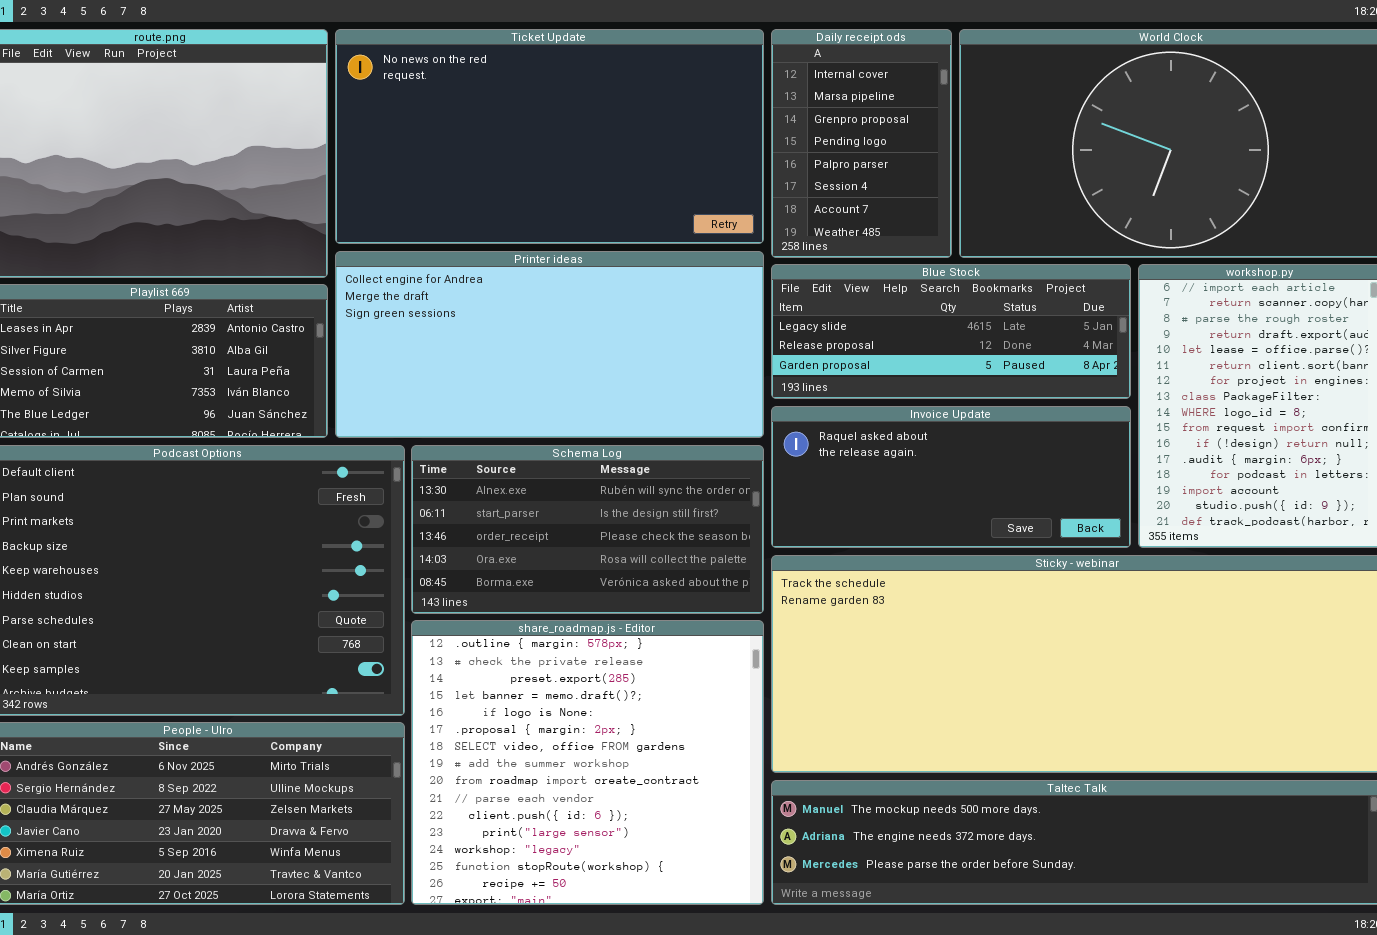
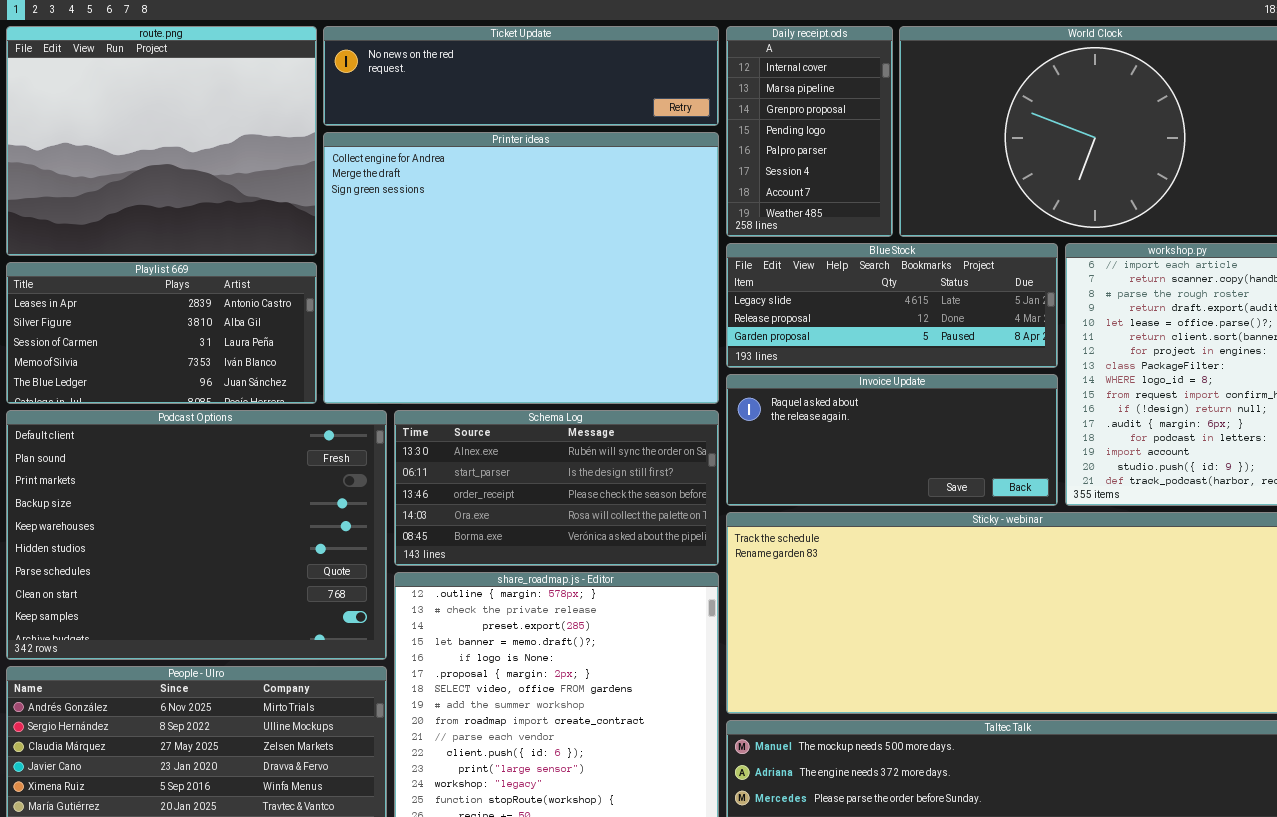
Ticket Update: [335,29,764,244] -> [323,26,719,126], resized
Printer ideas: [335,251,764,438] -> [323,132,719,404], resized

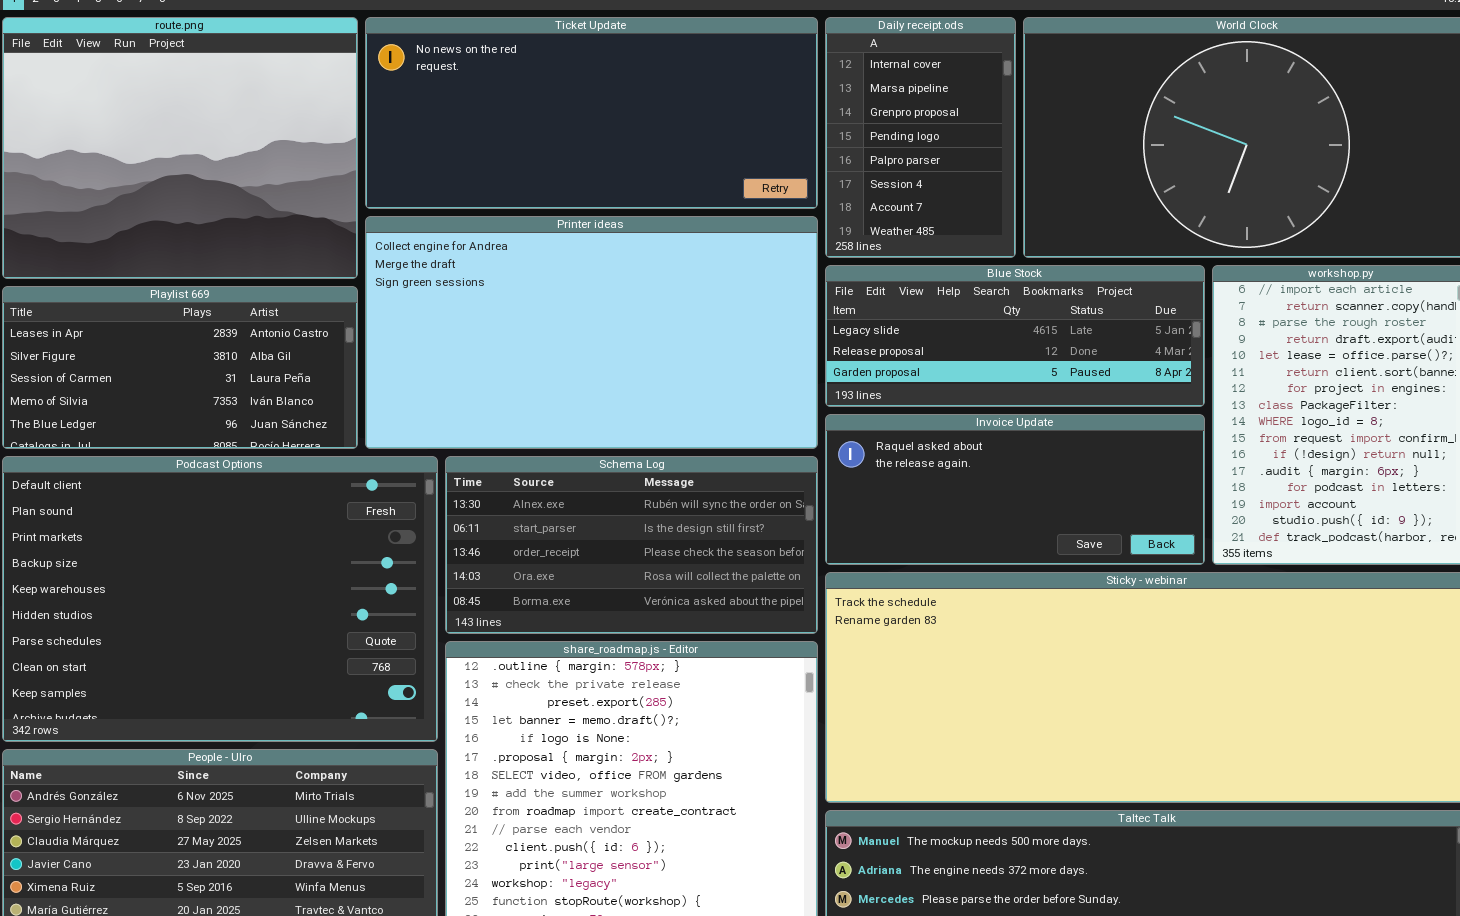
Ticket Update: [323,26,719,126] -> [365,17,818,209], resized
Printer ideas: [323,132,719,404] -> [365,216,818,449], resized

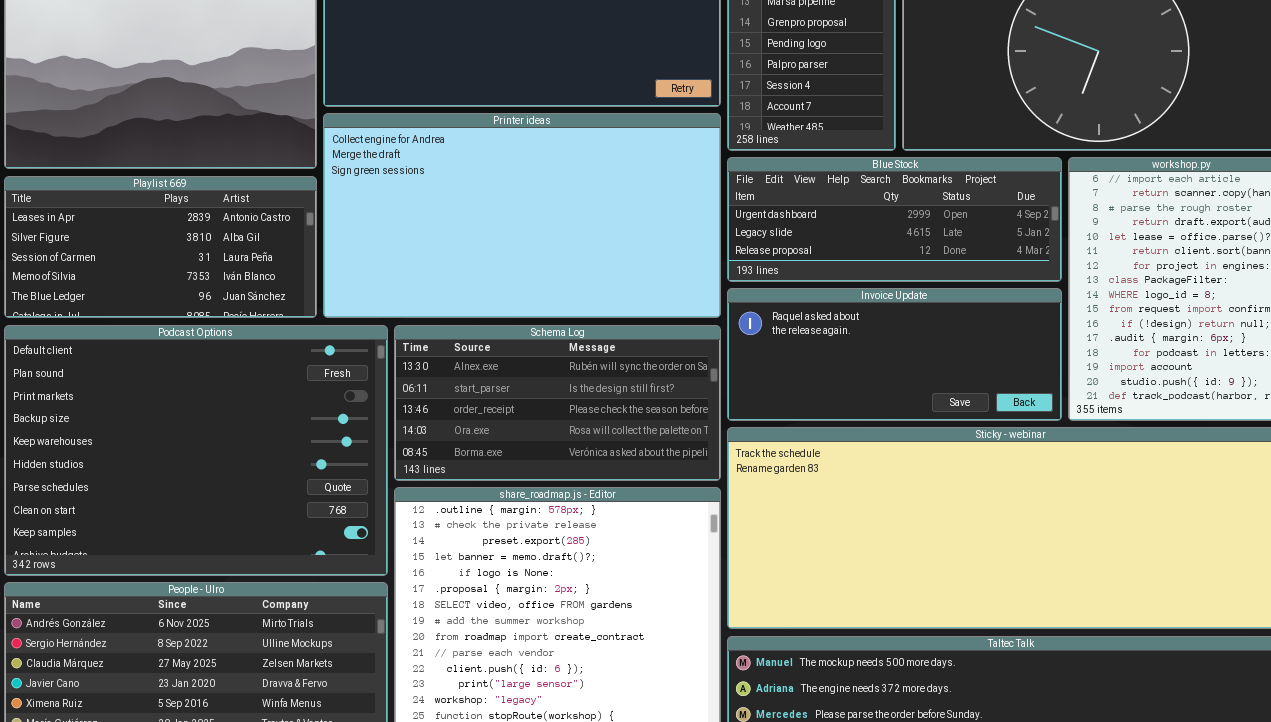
Blue Stock: [825,265,1205,407] -> [727,157,1062,282], scrolled up 1 row

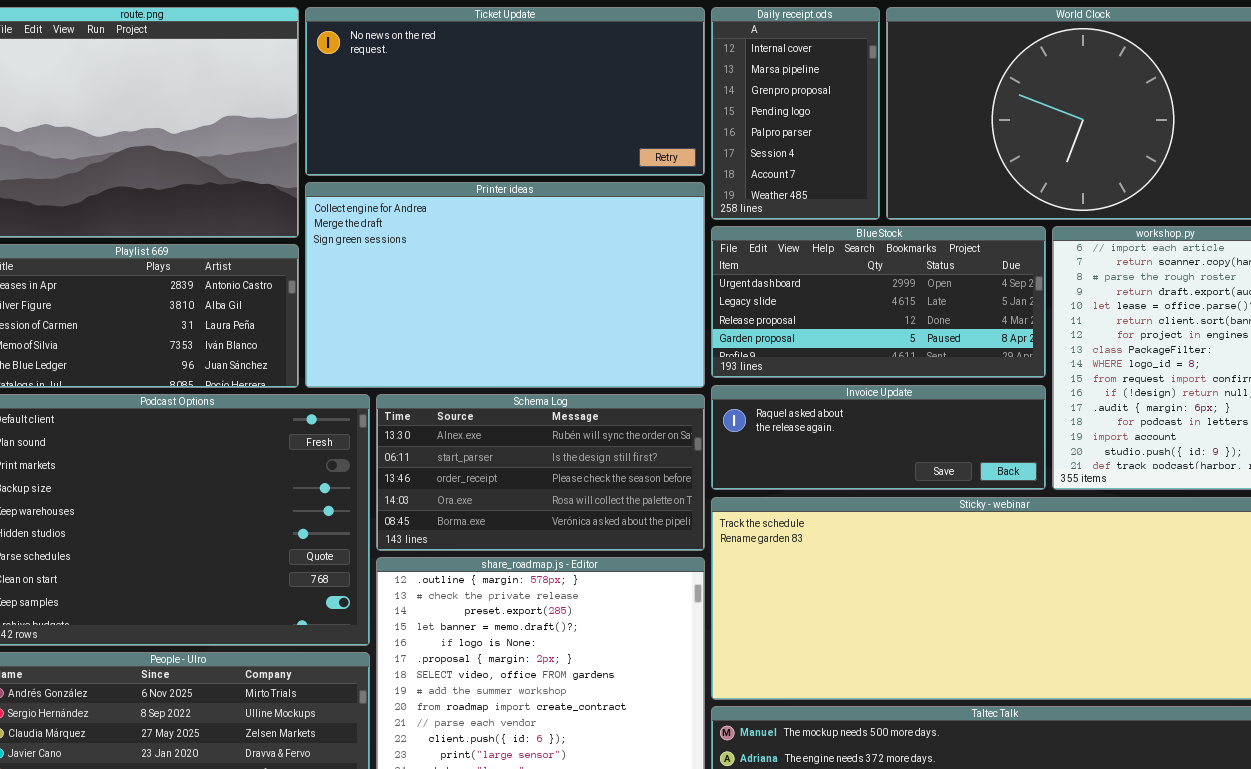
Blue Stock: [727,157,1062,282] -> [711,226,1046,378], resized
Invoice Update: [727,288,1062,421] -> [711,385,1046,490], resized

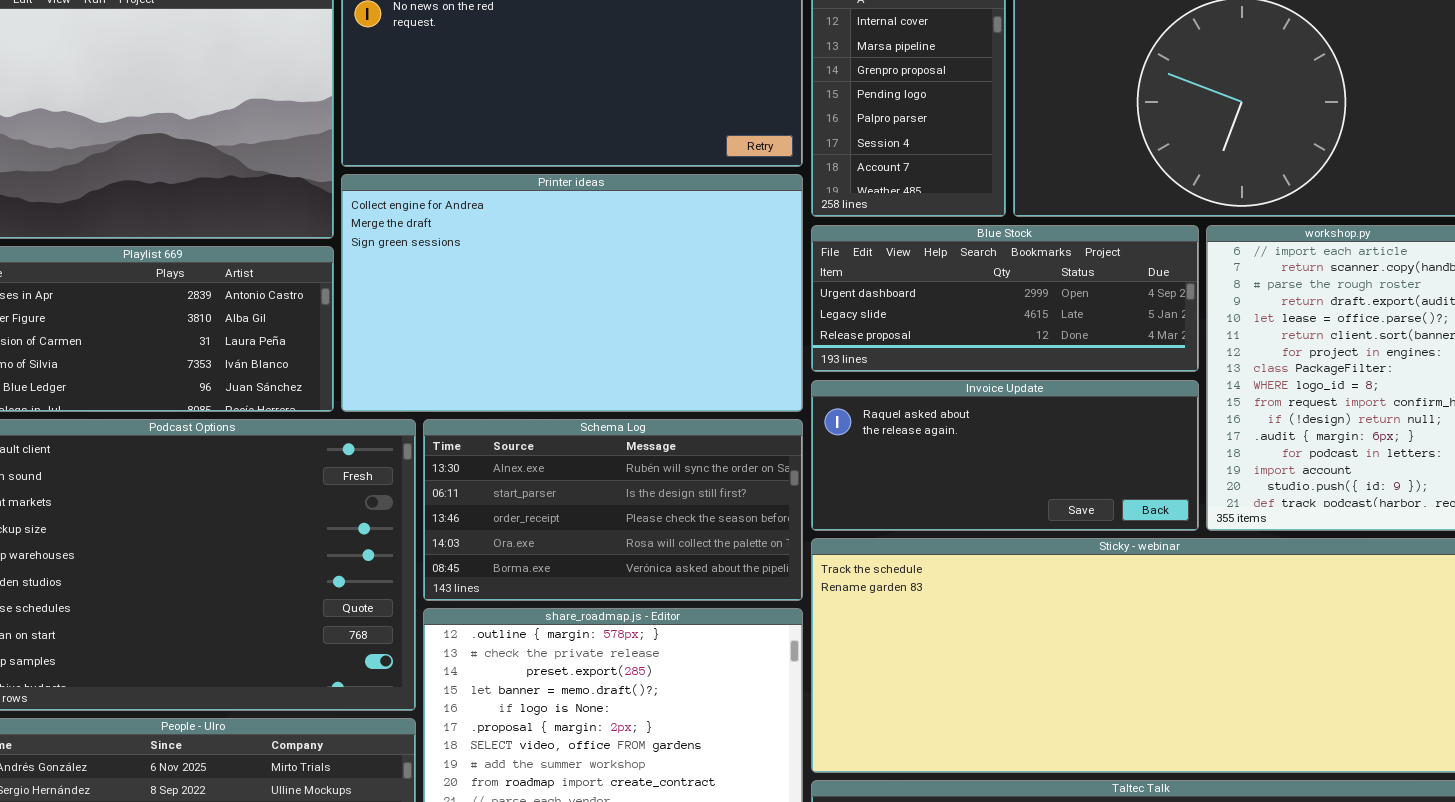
Blue Stock: [711,226,1046,378] -> [811,225,1199,372], resized
Invoice Update: [711,385,1046,490] -> [811,380,1199,531], resized

